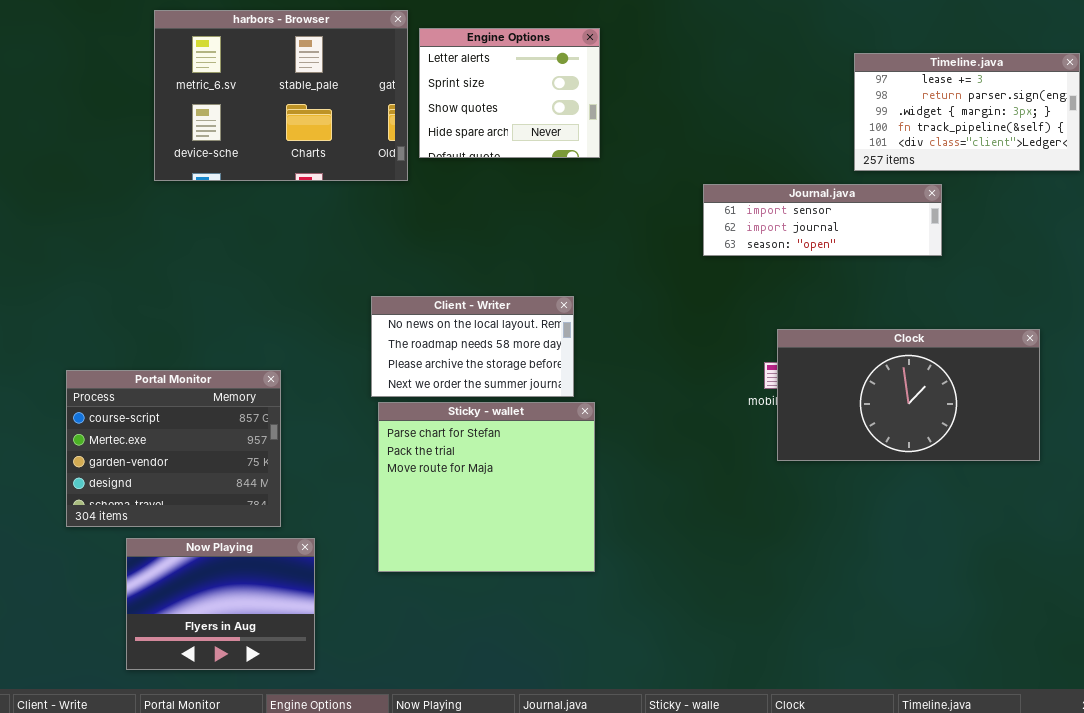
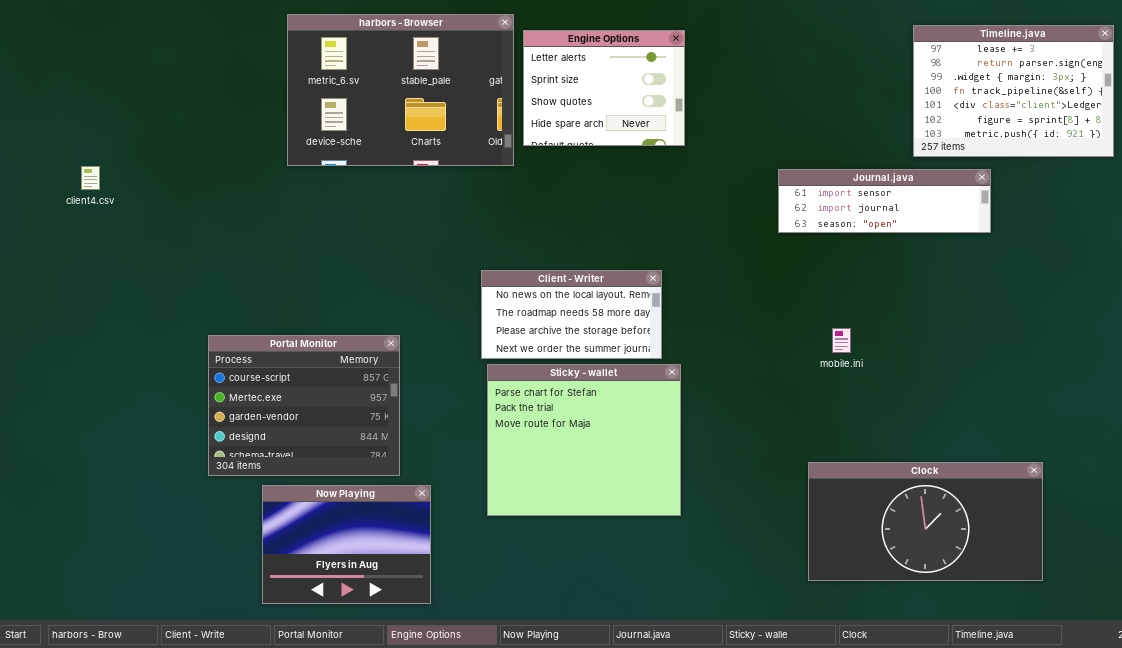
Timeline.java: [854,53,1080,171] -> [913,25,1114,157], resized
Clock: [777,329,1040,461] -> [808,462,1043,581], moved

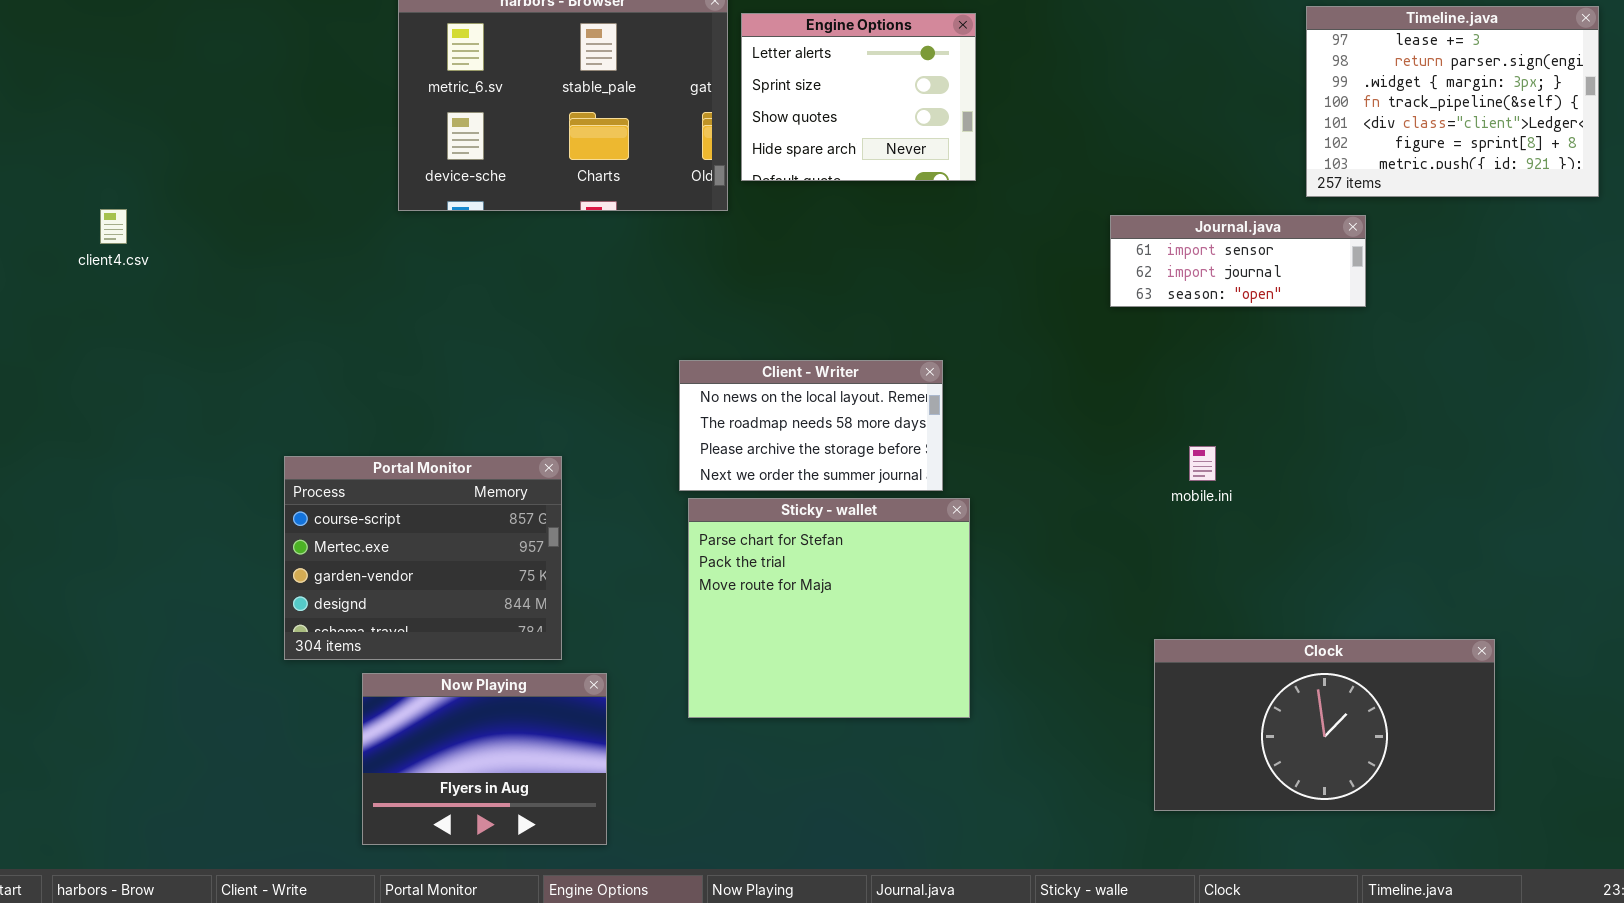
Journal.java: [778,169,991,233] -> [1110,215,1366,307], resized

